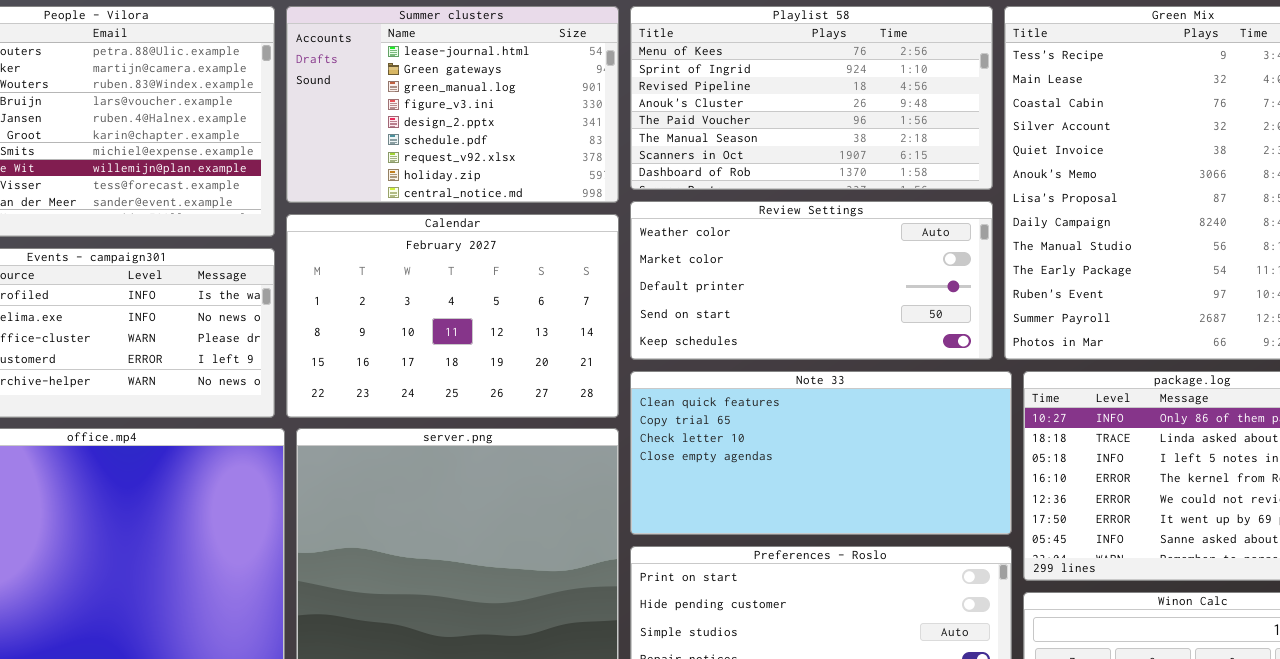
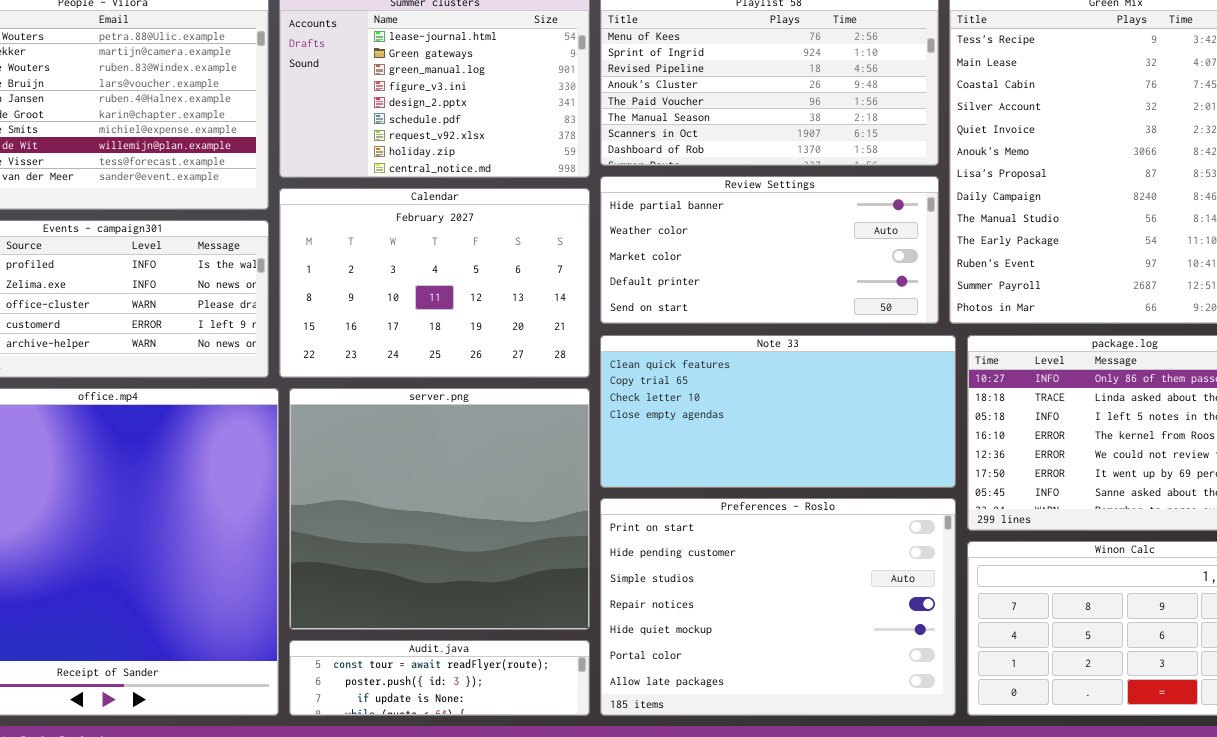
Review Settings: [630,201,993,360] -> [600,176,939,324], scrolled up 1 row

